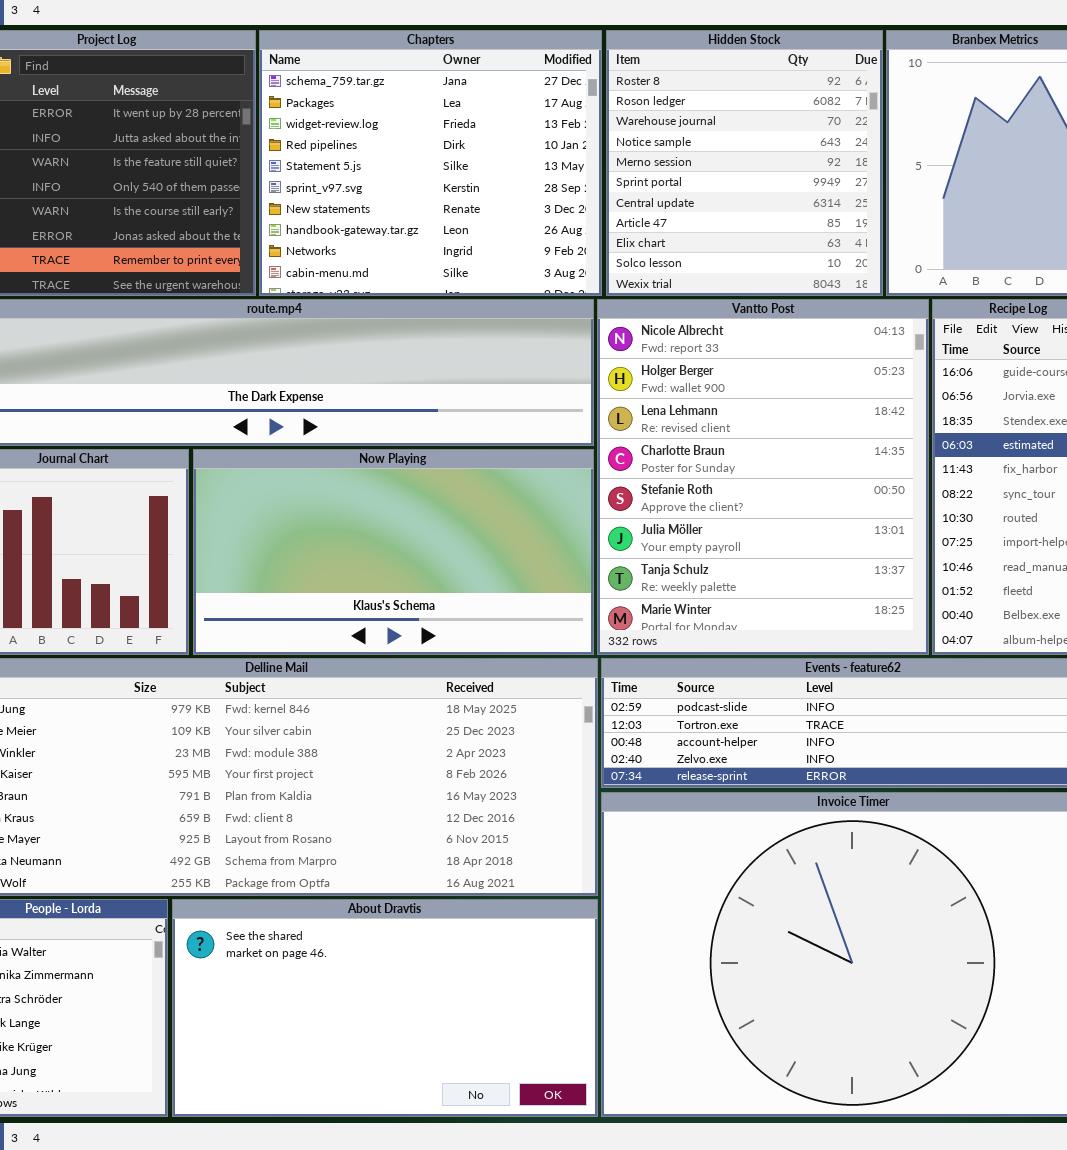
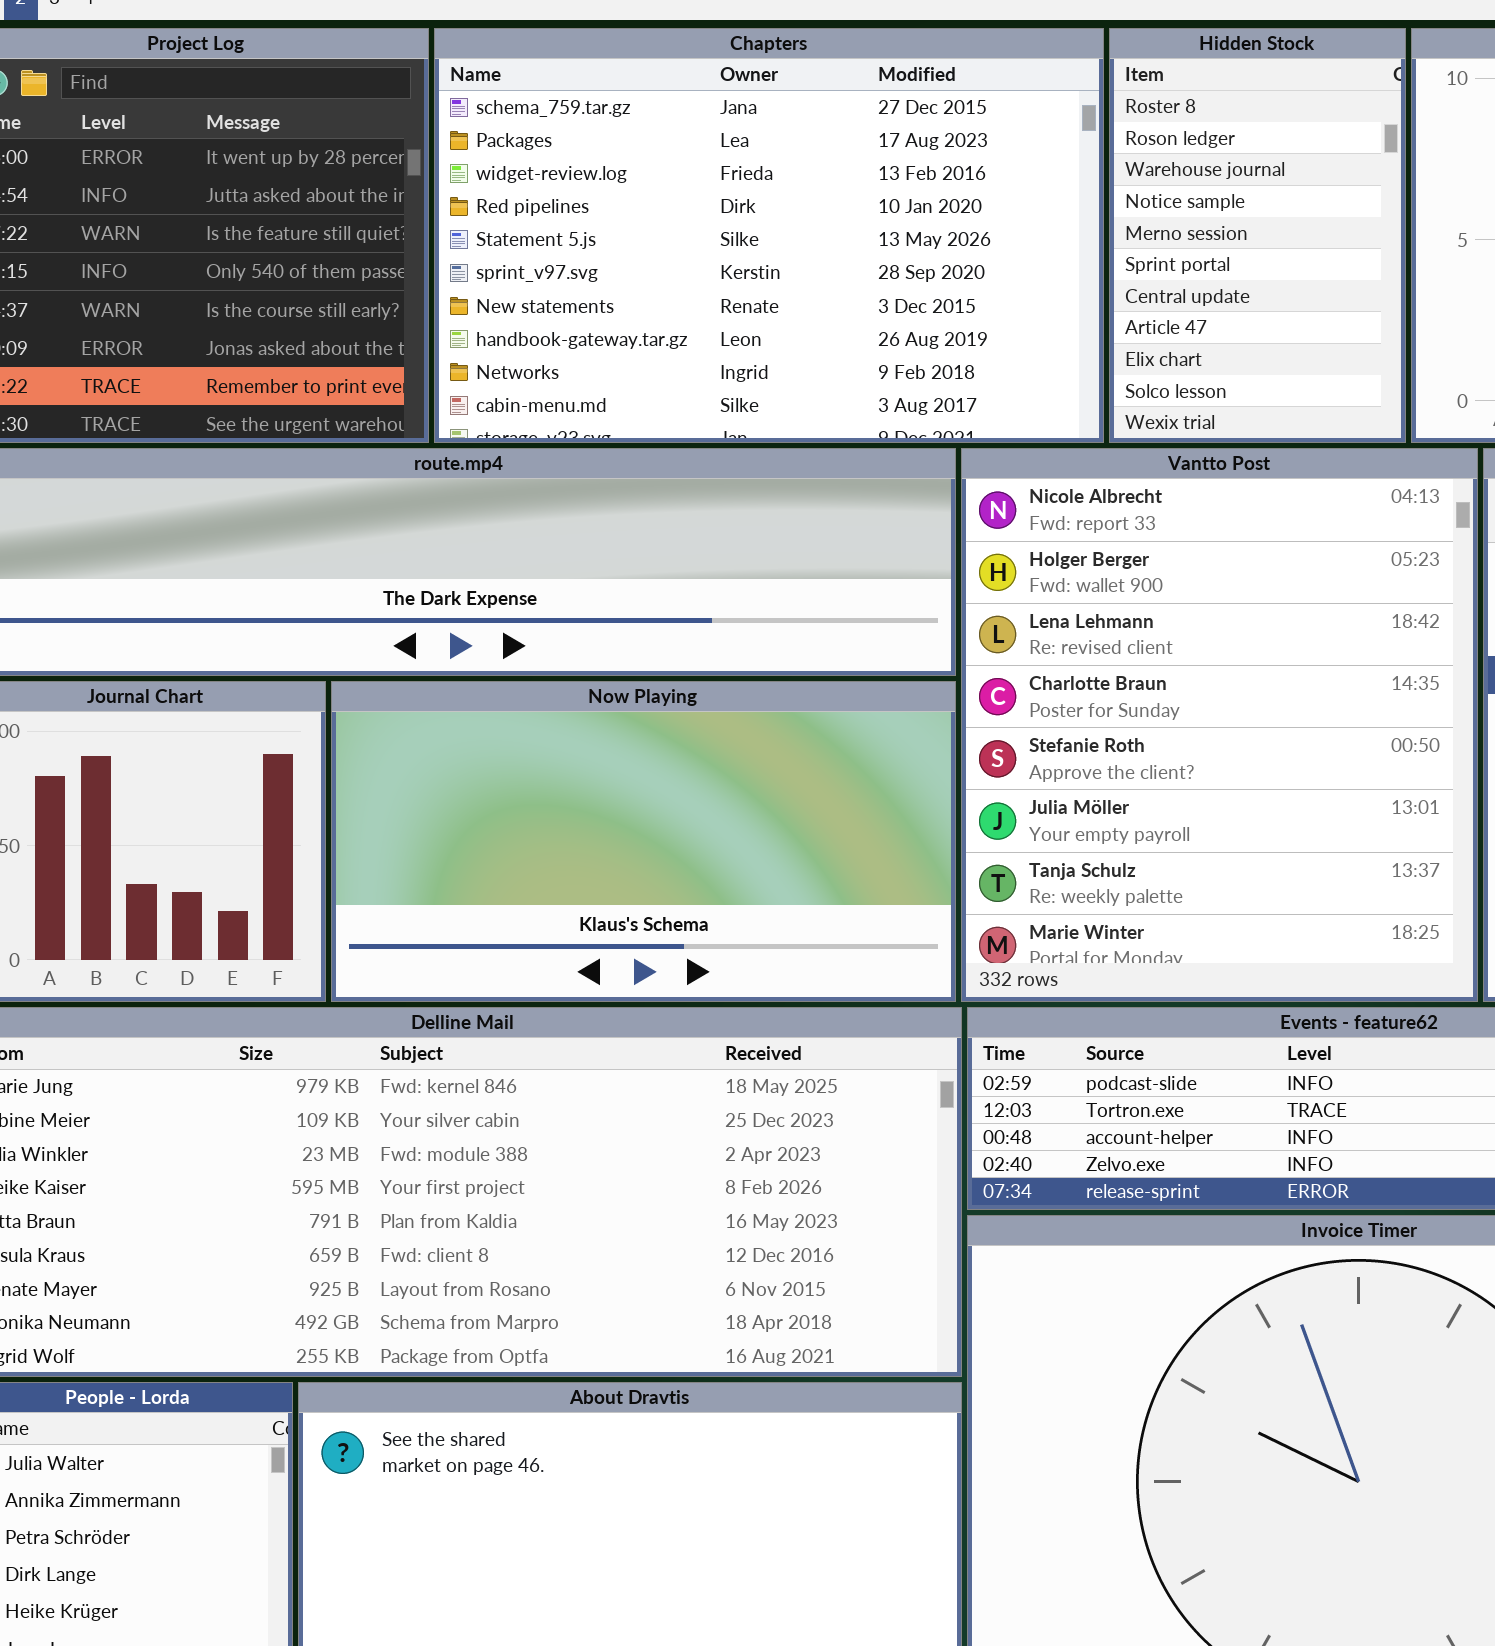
Chapters: [259,30,602,296] -> [434,28,1104,443], resized
Hidden Stock: [606,30,883,296] -> [1109,28,1406,443], resized

